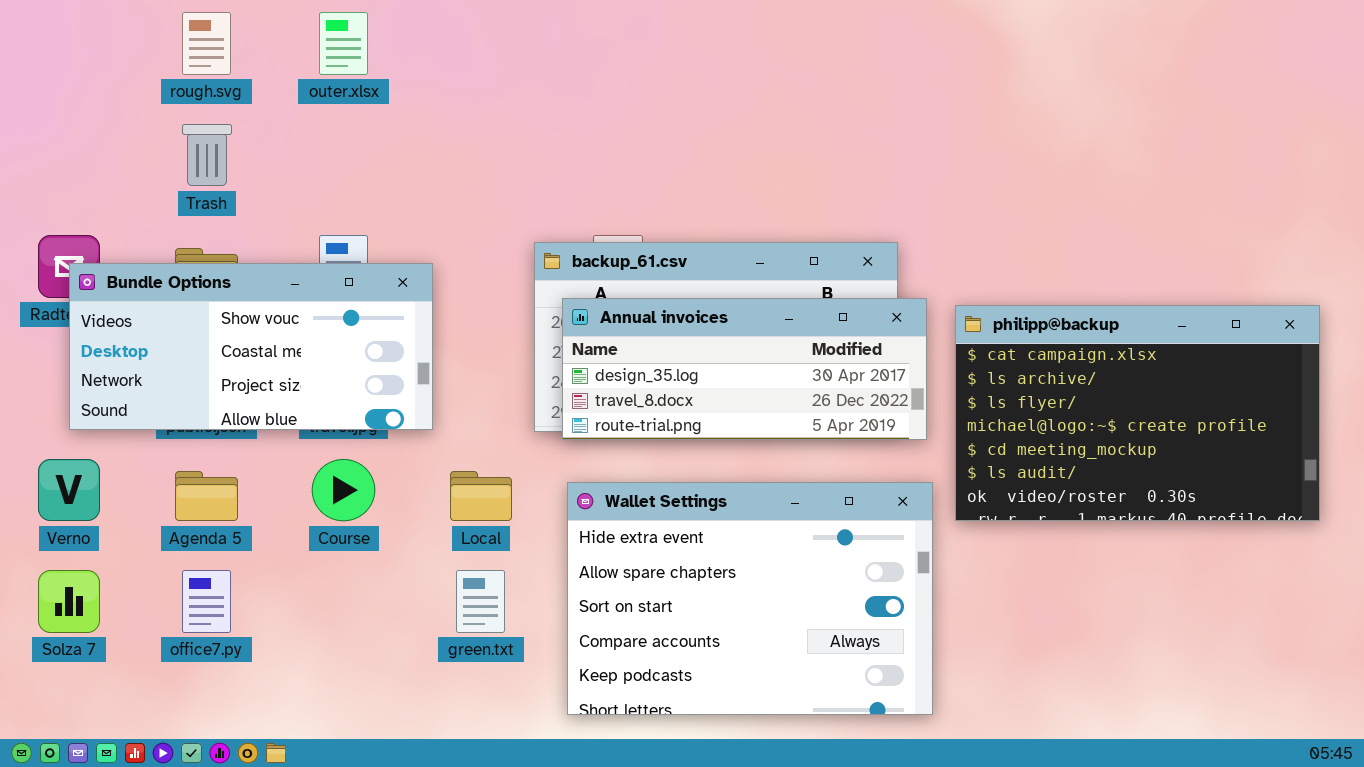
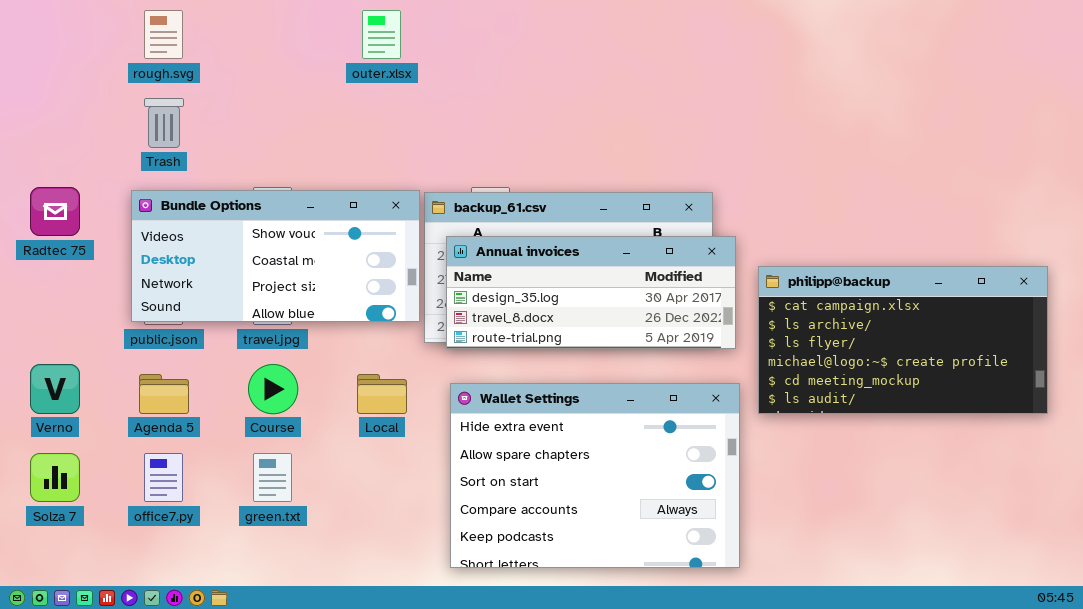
outer.xlsx: [319,12,368,75] -> [362,10,401,59], moved
Bundle Options: [69,263,433,430] -> [131,190,420,322], moved
philipp@backup: [955,305,1320,521] -> [758,266,1048,414], resized
green.txt: [456,570,505,633] -> [253,453,292,502], moved

